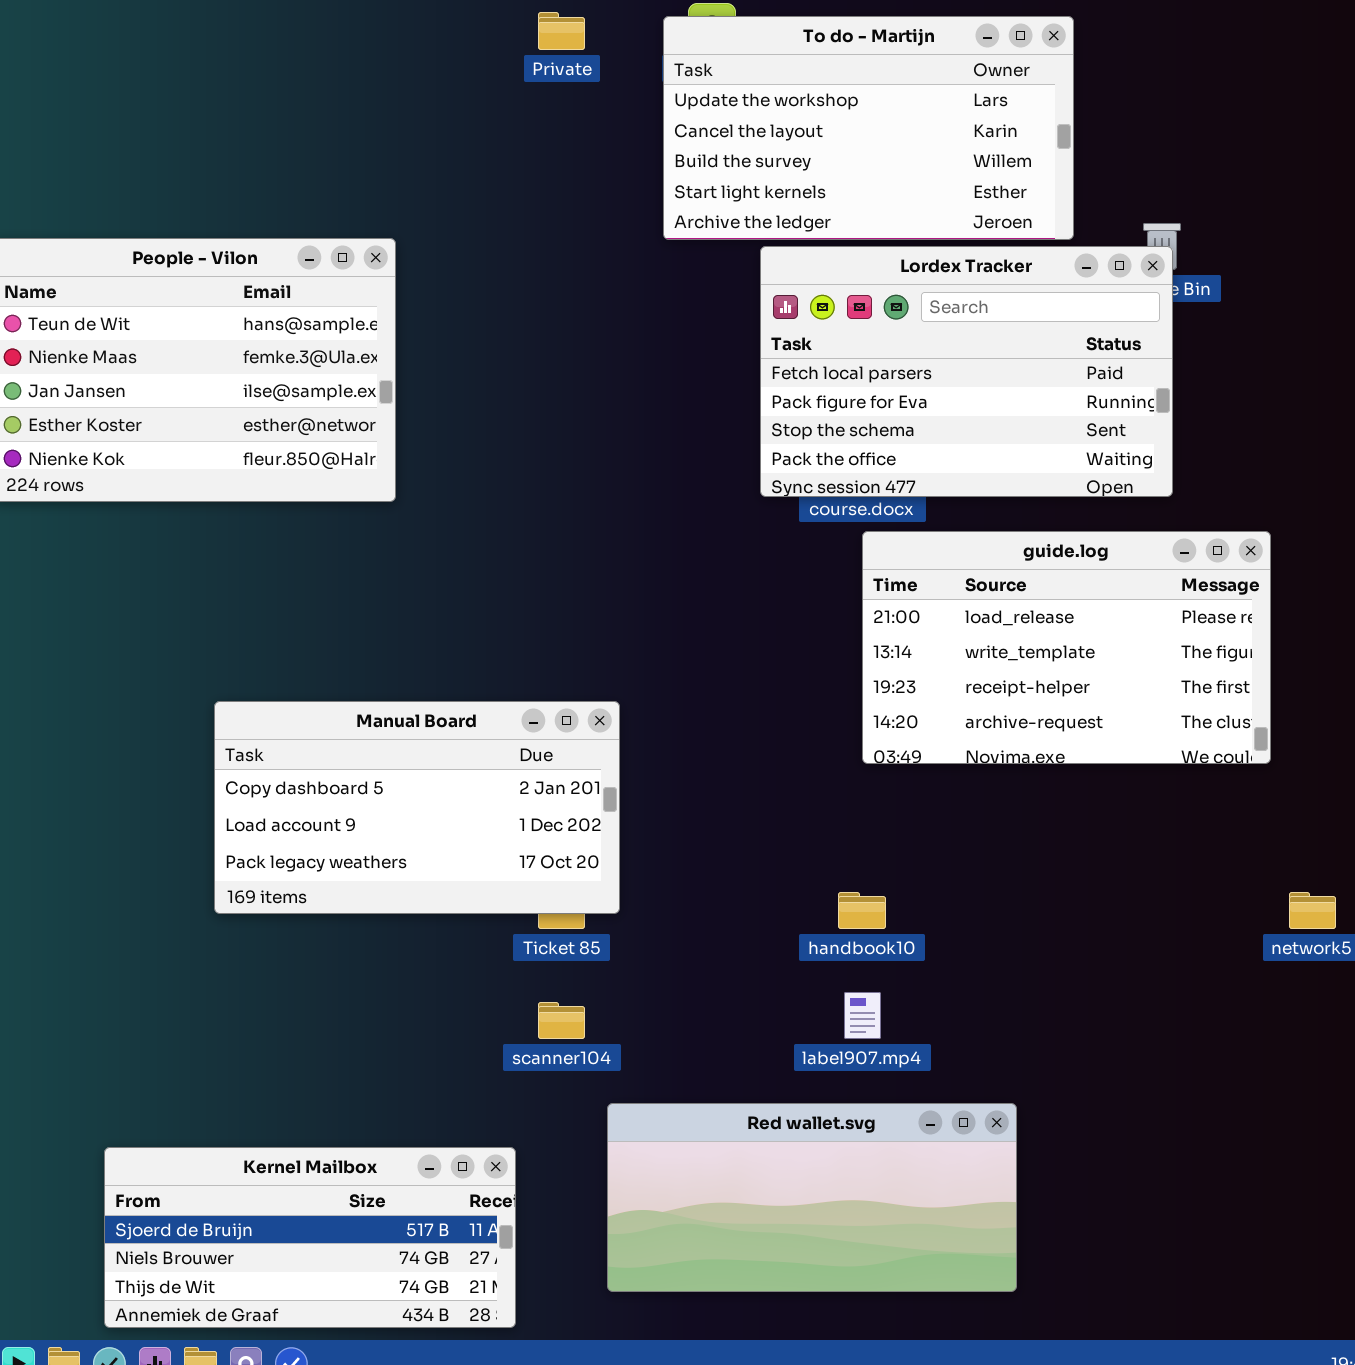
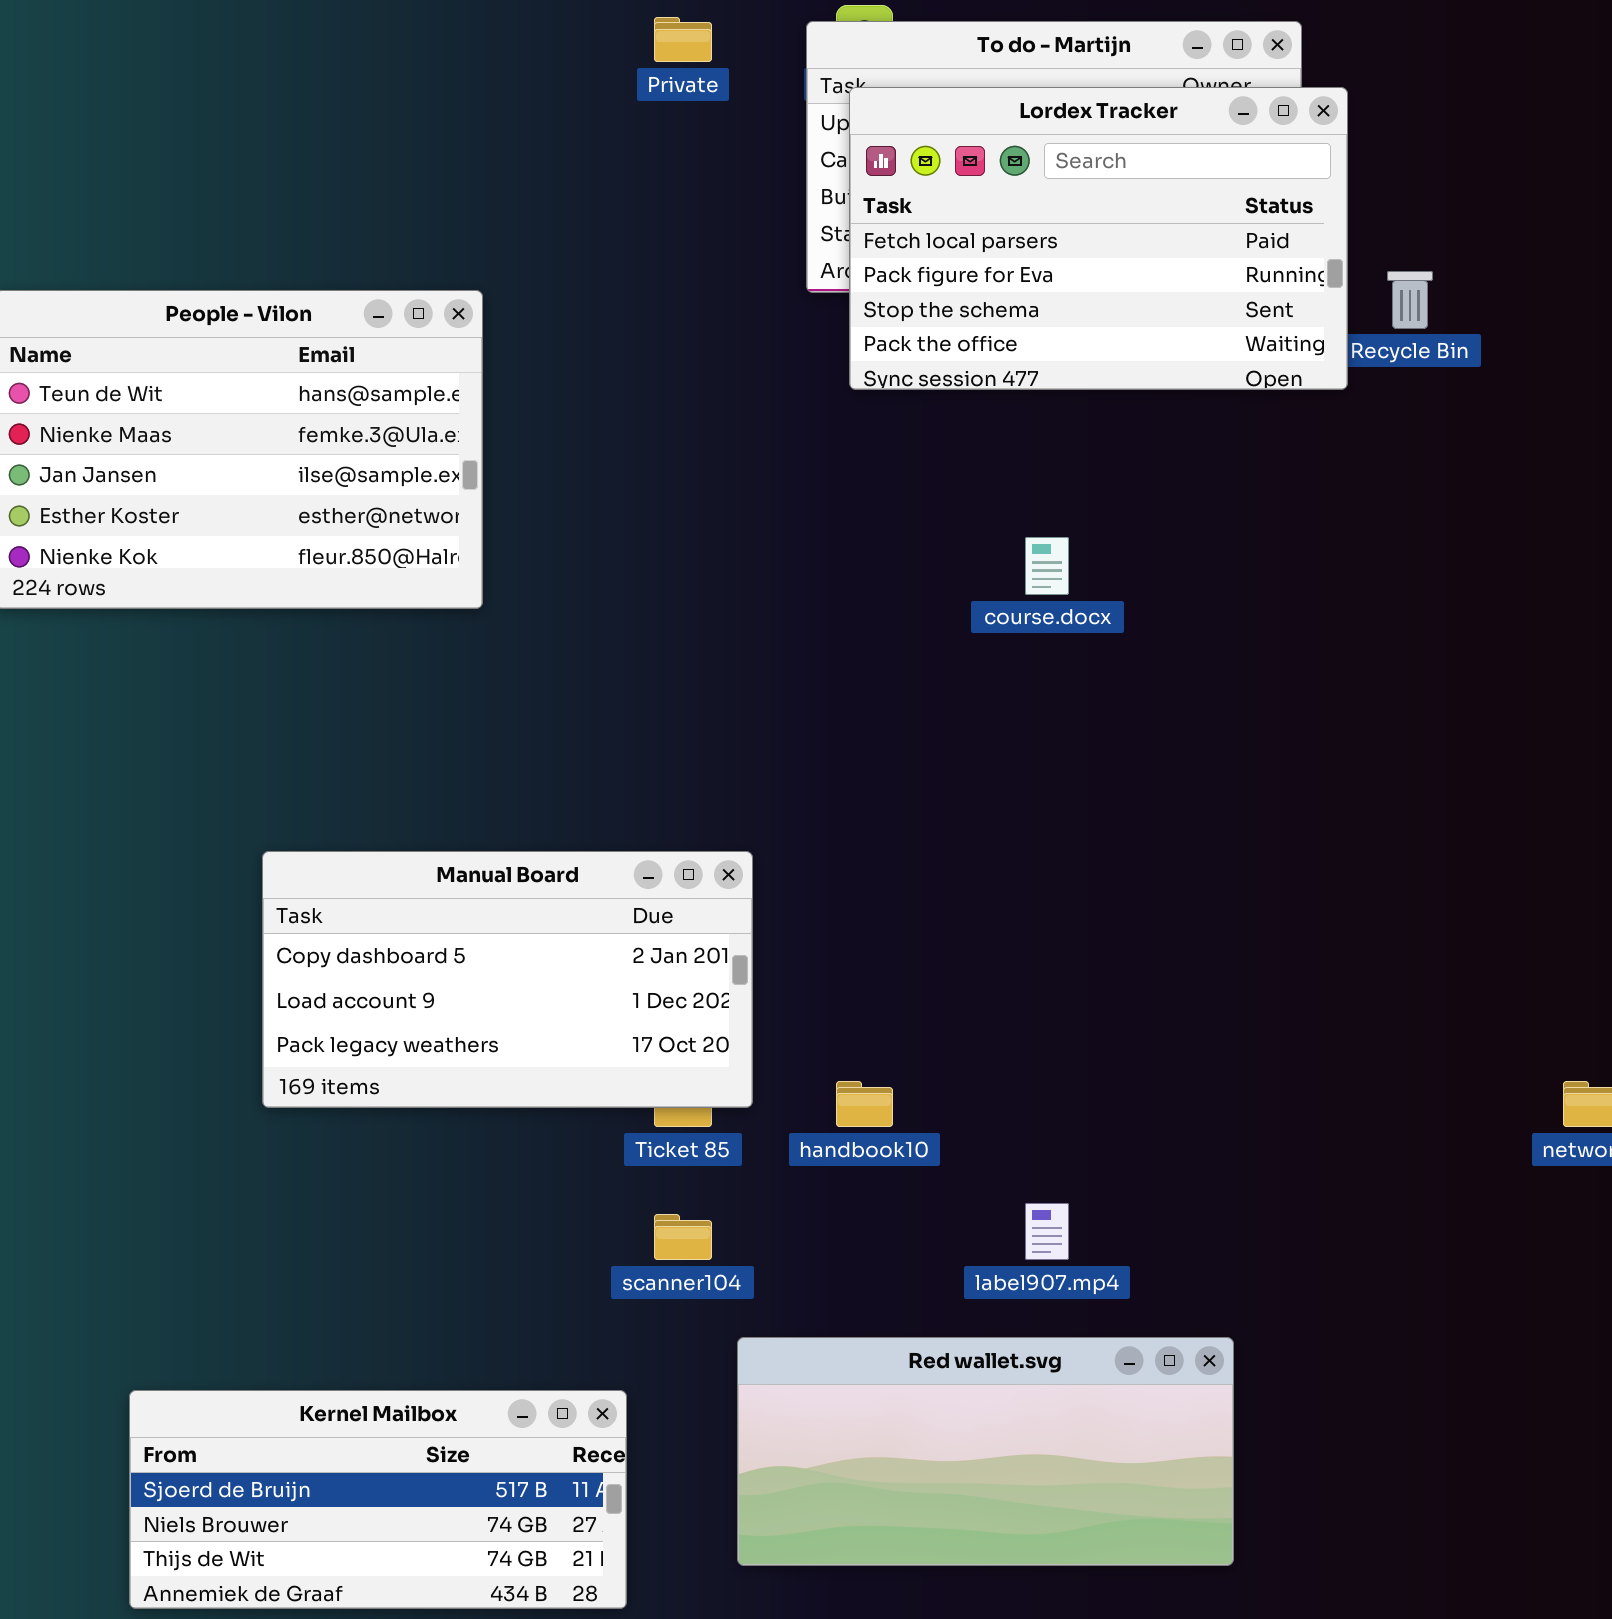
Lordex Tracker: [760,246,1173,497] -> [849,87,1348,390], moved
guide.log: [862,531,1271,764] -> none, closed
handbook10: [838,892,886,929] -> [836,1081,893,1127], moved

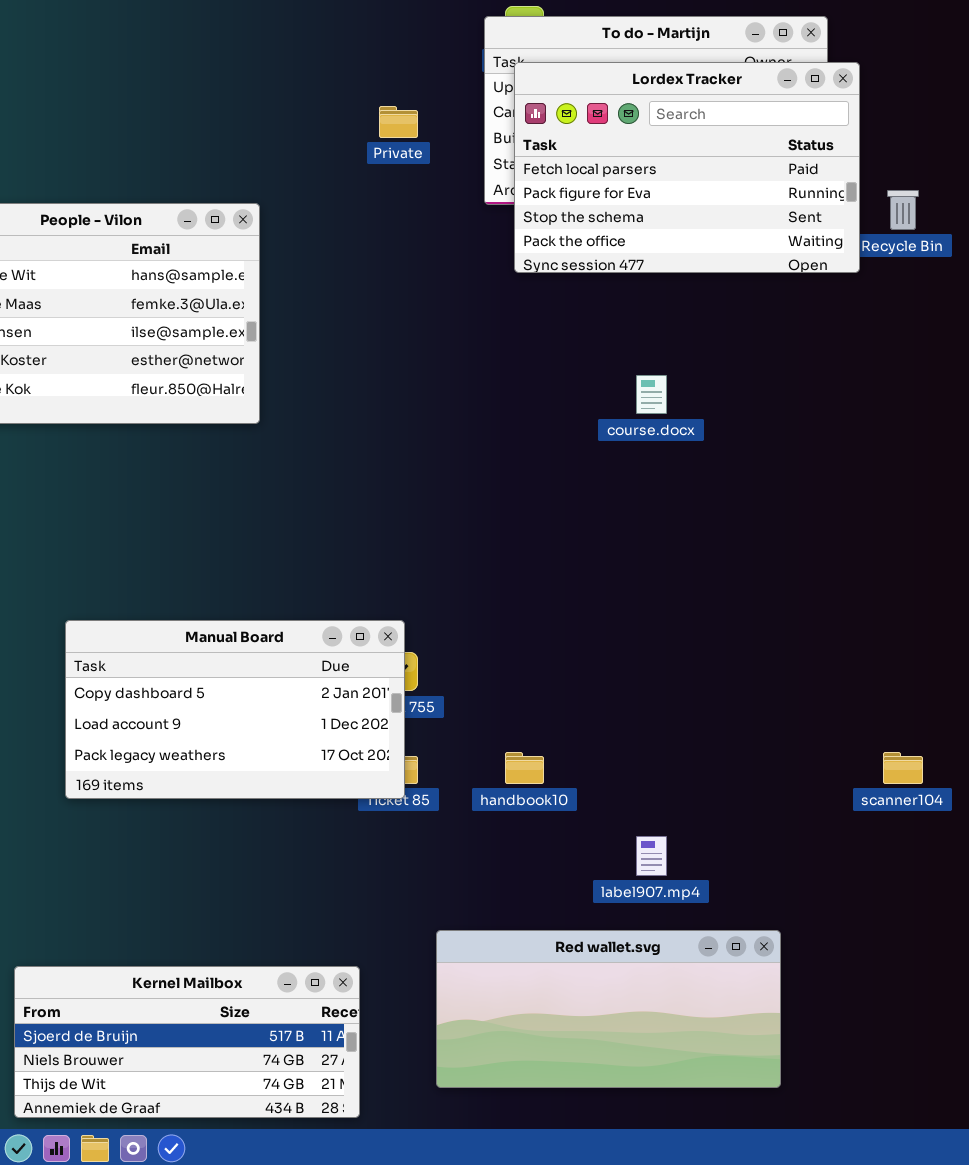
Private: [654,17,712,62] -> [379,106,418,138], moved
Manual Board: [262,851,753,1108] -> [65,620,405,799], moved
scanner104: [654,1214,712,1260] -> [883,752,923,784], moved

